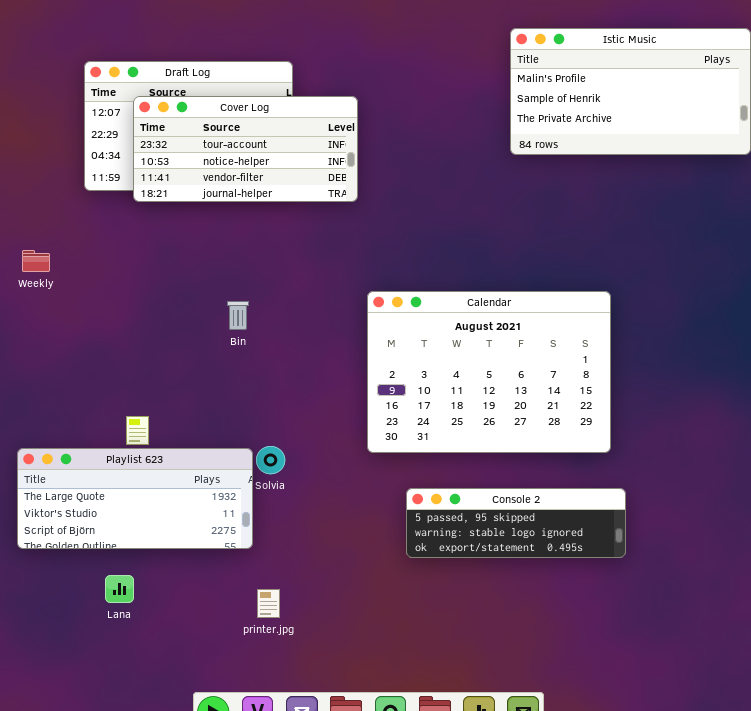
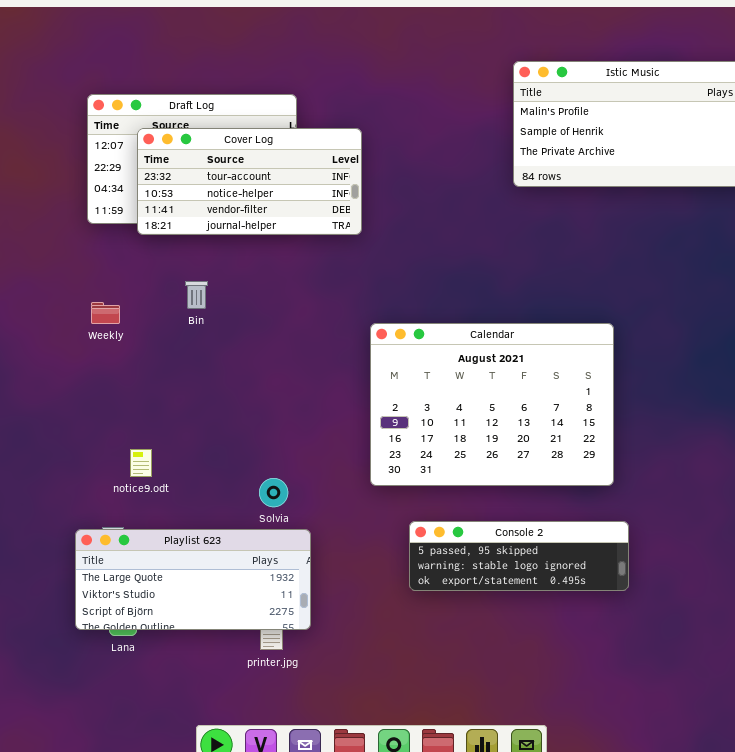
Weekly: [22,250,50,272] -> [91,302,120,324], moved
Bin: [227,301,249,330] -> [185,281,208,309], moved
Playlist 623: [17,448,253,549] -> [75,529,311,630], moved

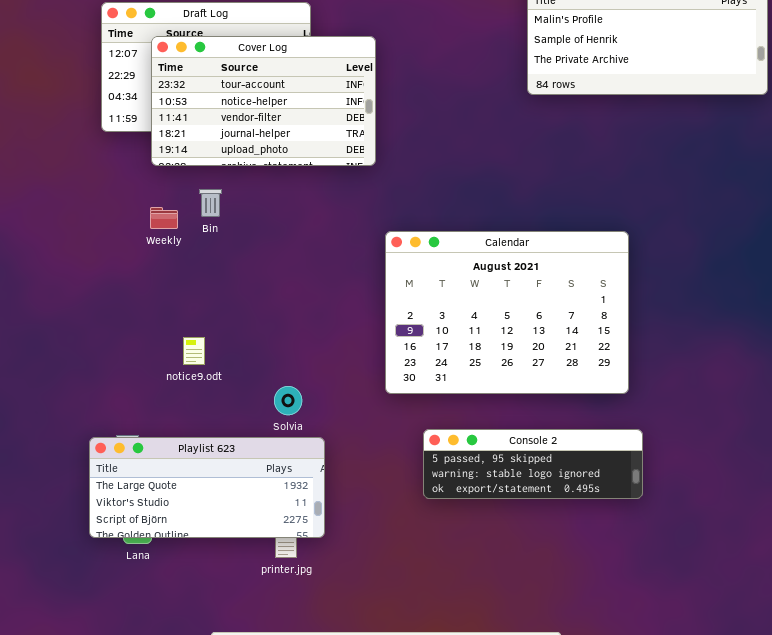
Cover Log: [137,128,362,235] -> [151,36,376,166], resized
Weekly: [91,302,120,324] -> [150,207,178,229], moved
notice9.odt: [130,449,152,477] -> [183,337,205,365], moved

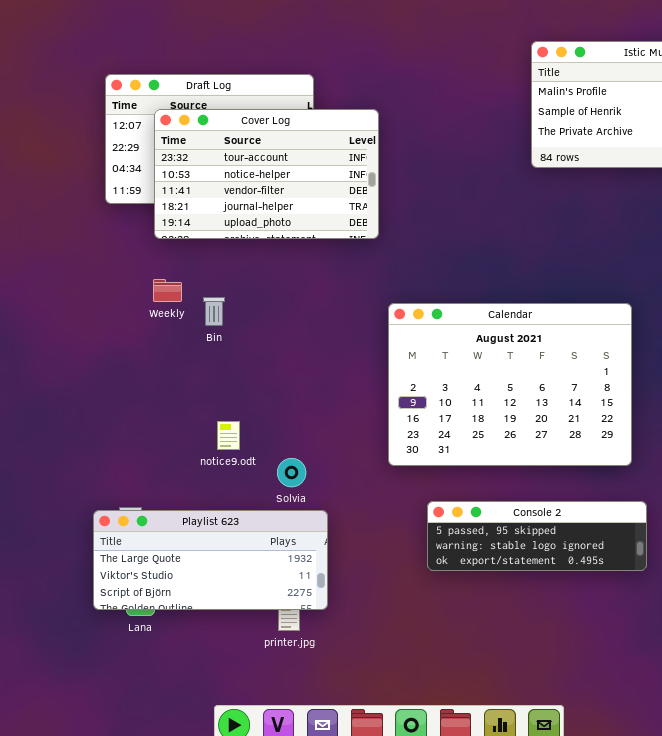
Bin: [199,189,222,217] -> [203,297,225,326], moved
notice9.odt: [183,337,205,365] -> [217,421,240,450], moved

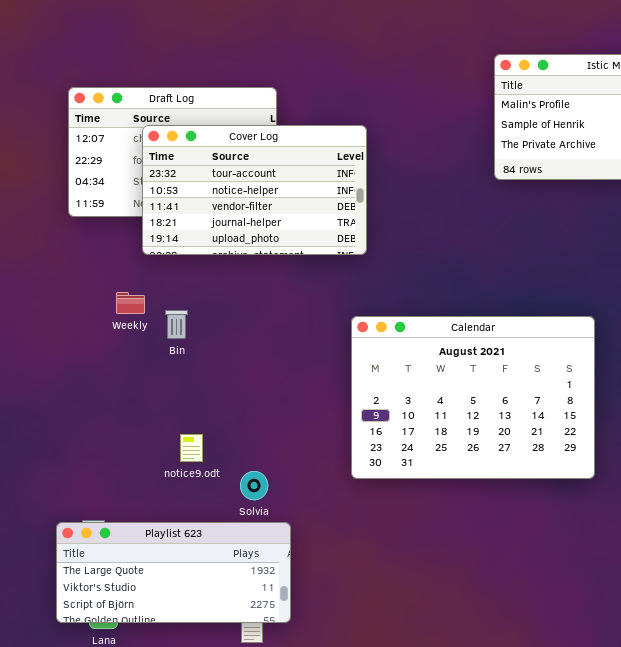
Cover Log: [154,109,379,239] -> [142,125,367,255], moved
Console 2: [427,501,647,571] -> none, closed

